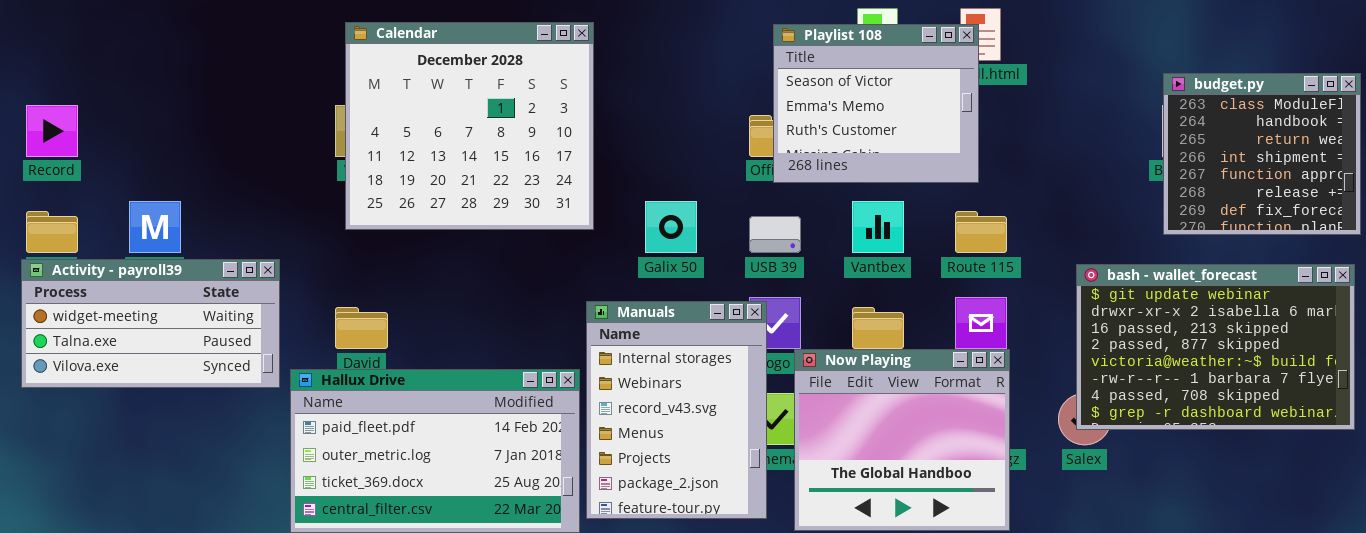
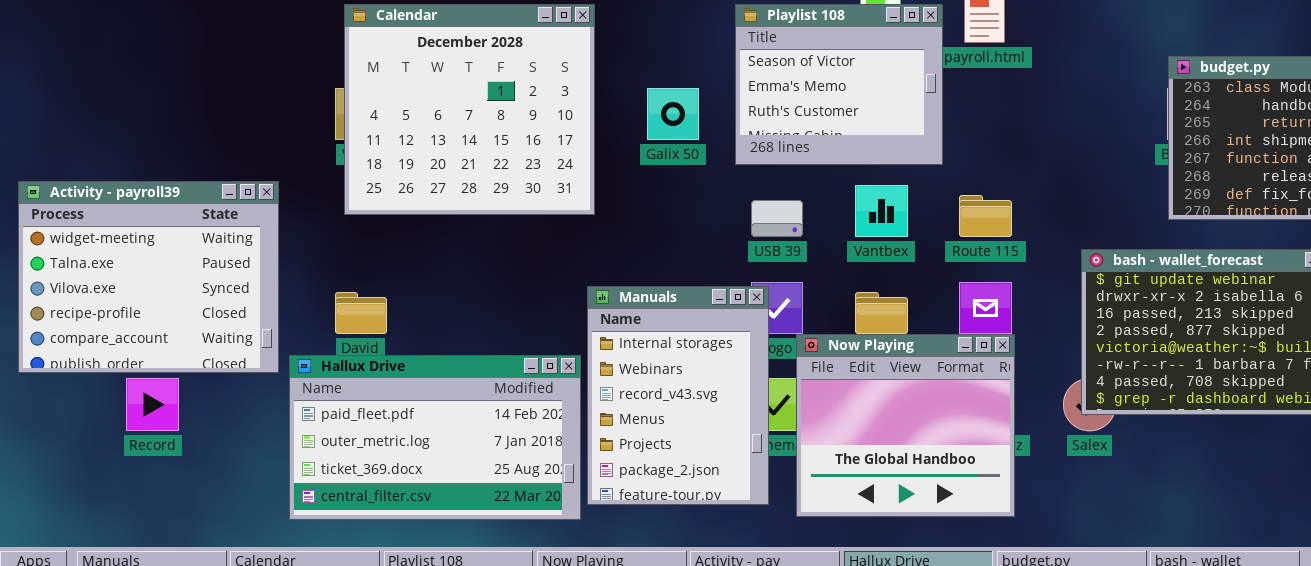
Playlist 108: [773,24,979,183] -> [735,4,943,165], moved
Record: [26,105,78,157] -> [126,378,179,431], moved
Galix 50: [645,201,697,253] -> [647,88,699,140], moved
Activity - payroll39: [21,259,280,388] -> [18,181,279,373], resized

